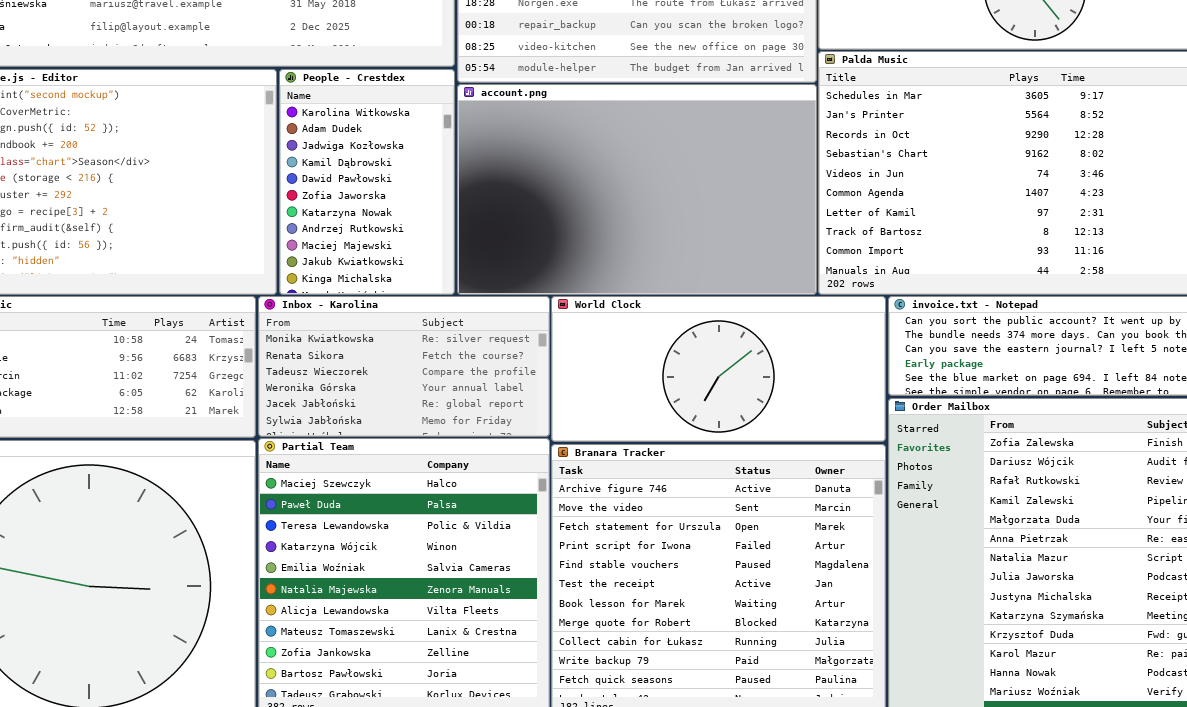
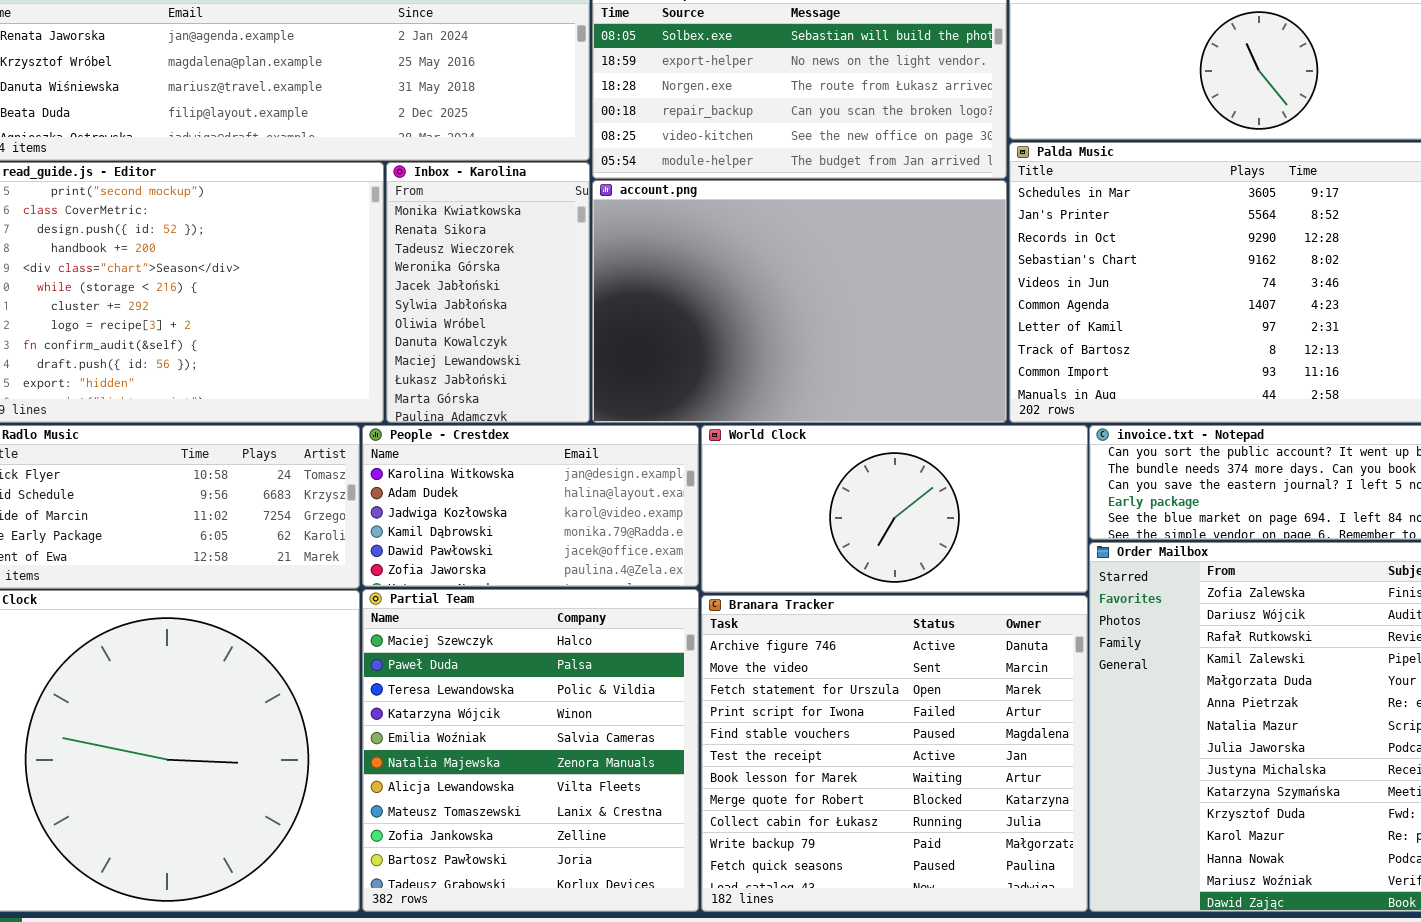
People - Crestdex: [279,69,455,295] -> [362,425,699,587], moved, resized
Inbox - Karolina: [258,296,550,437] -> [386,162,590,423], moved, resized

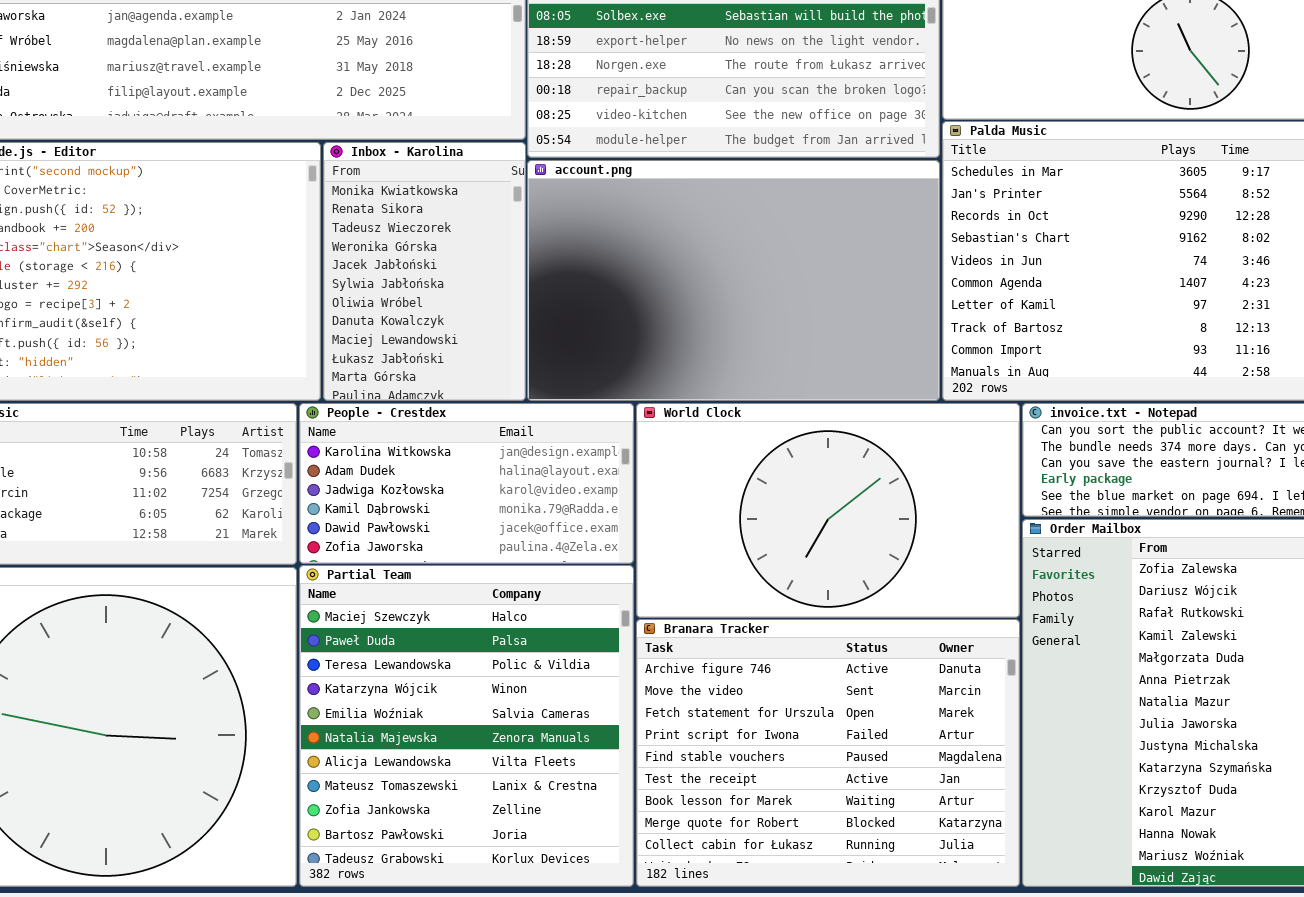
World Clock: [701,425,1088,593] -> [636,403,1020,618], resized
Branara Tracker: [701,595,1088,912] -> [636,619,1020,887], resized

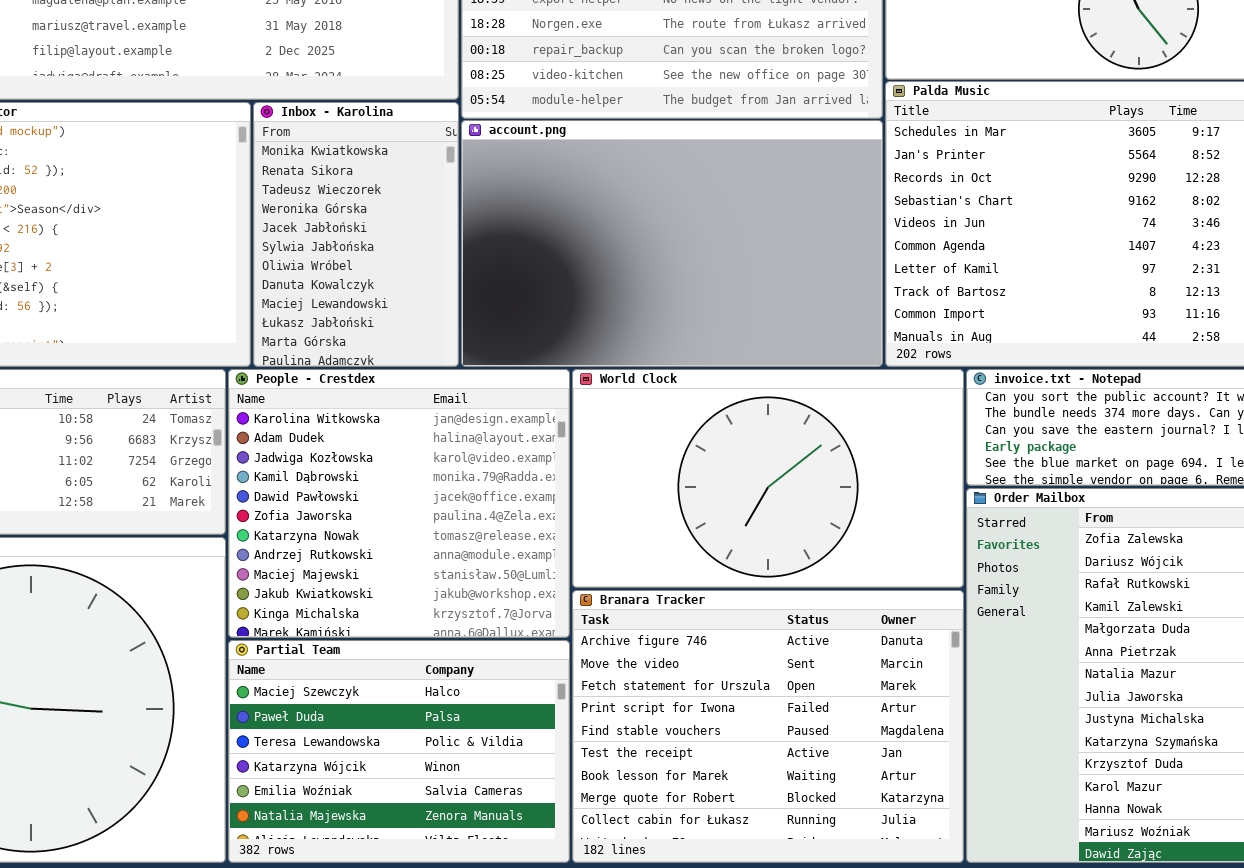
People - Crestdex: [299,403,634,564] -> [228,369,570,638], resized
Partial Team: [299,565,634,887] -> [228,640,570,863], resized

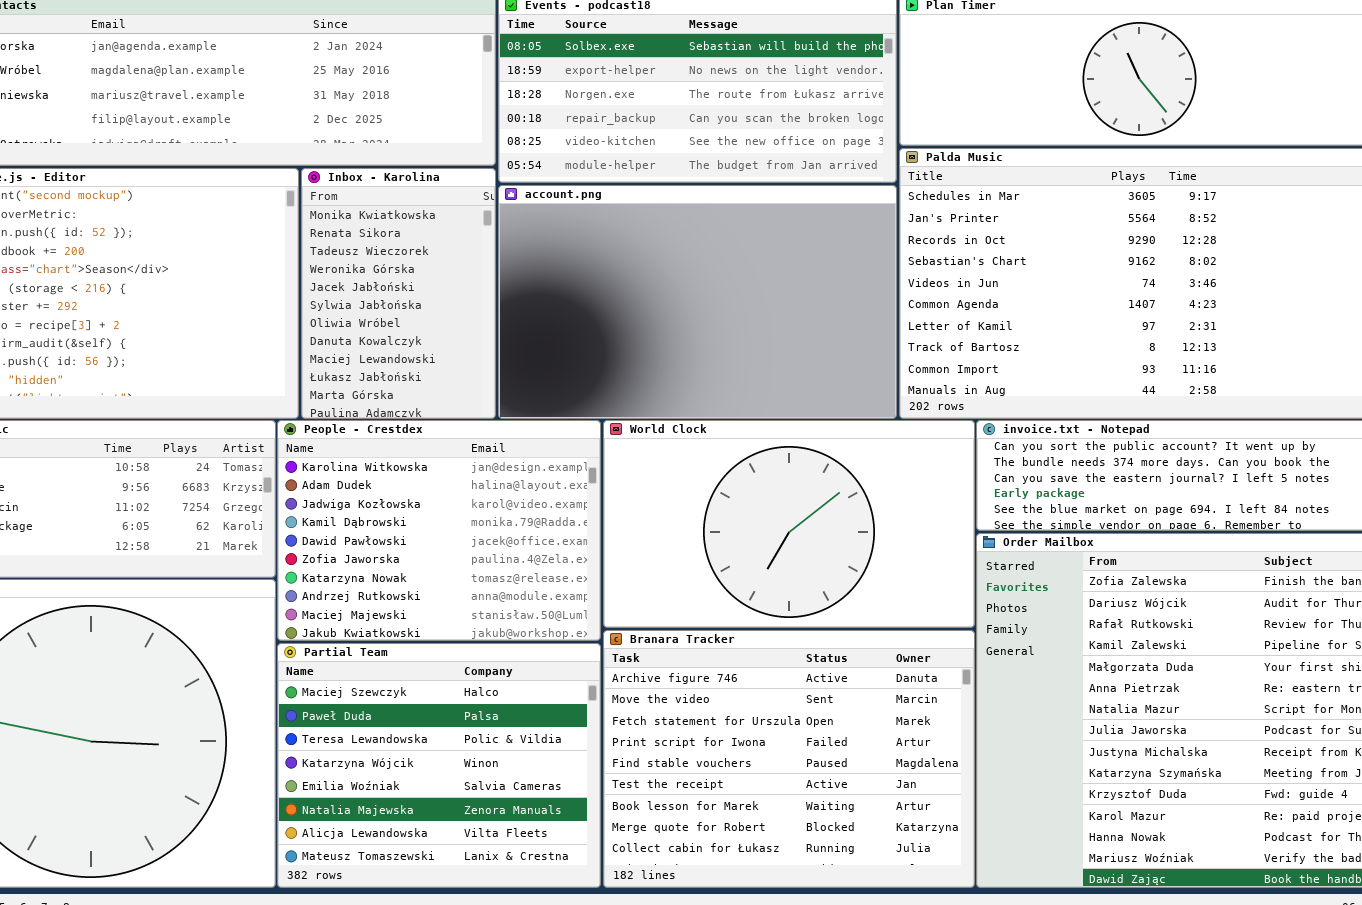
People - Crestdex: [228,369,570,638] -> [277,420,601,641], resized
Partial Team: [228,640,570,863] -> [277,643,601,888], resized

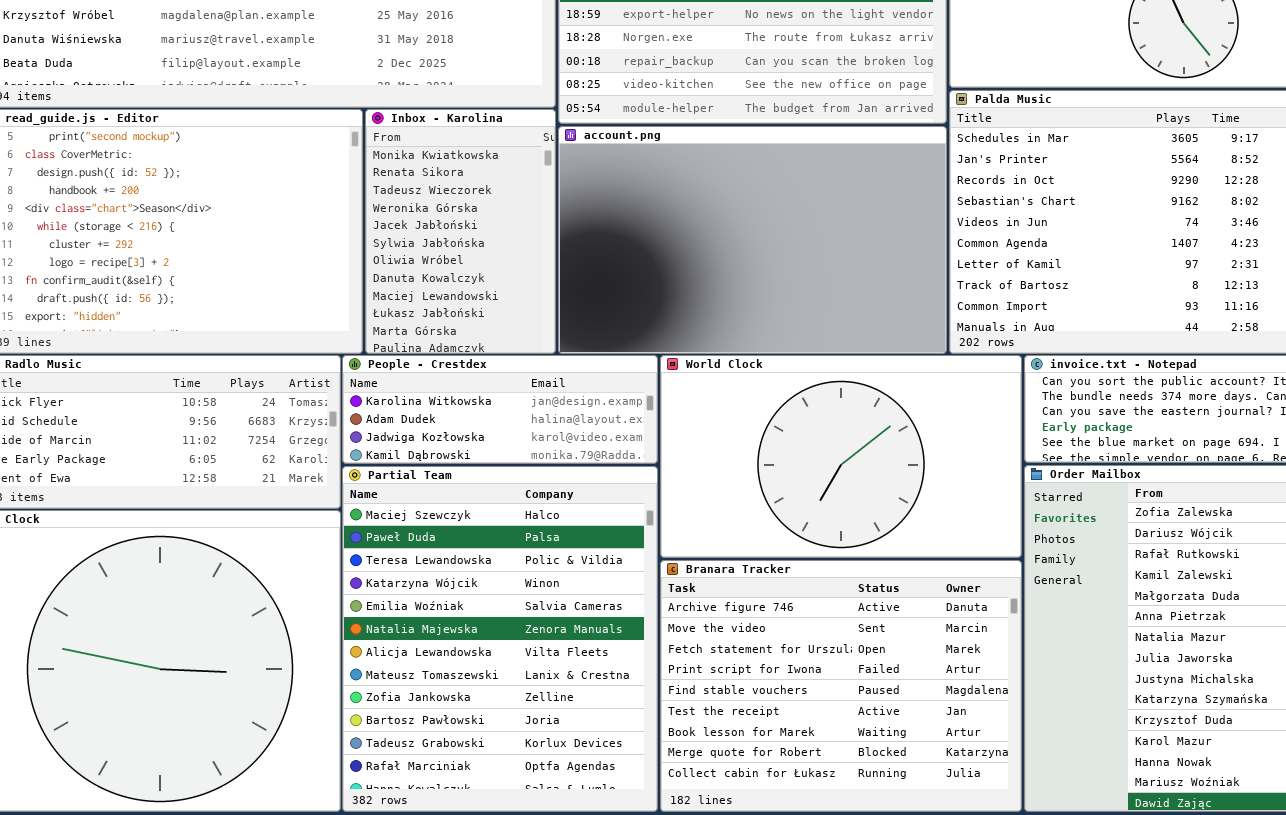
People - Crestdex: [277,420,601,641] -> [342,355,658,464], resized
Partial Team: [277,643,601,888] -> [342,466,658,812], resized

